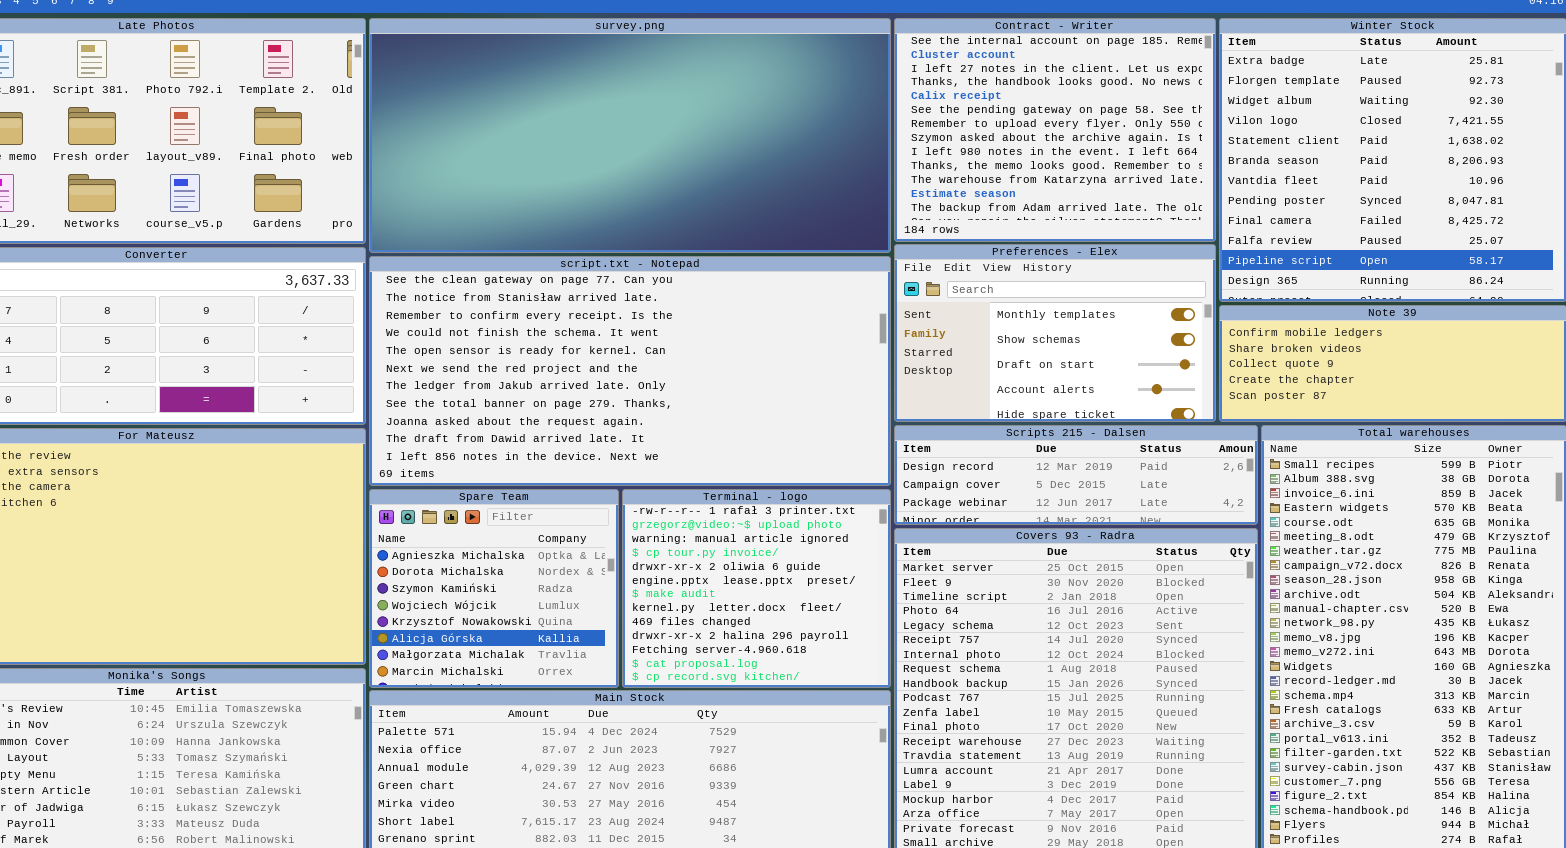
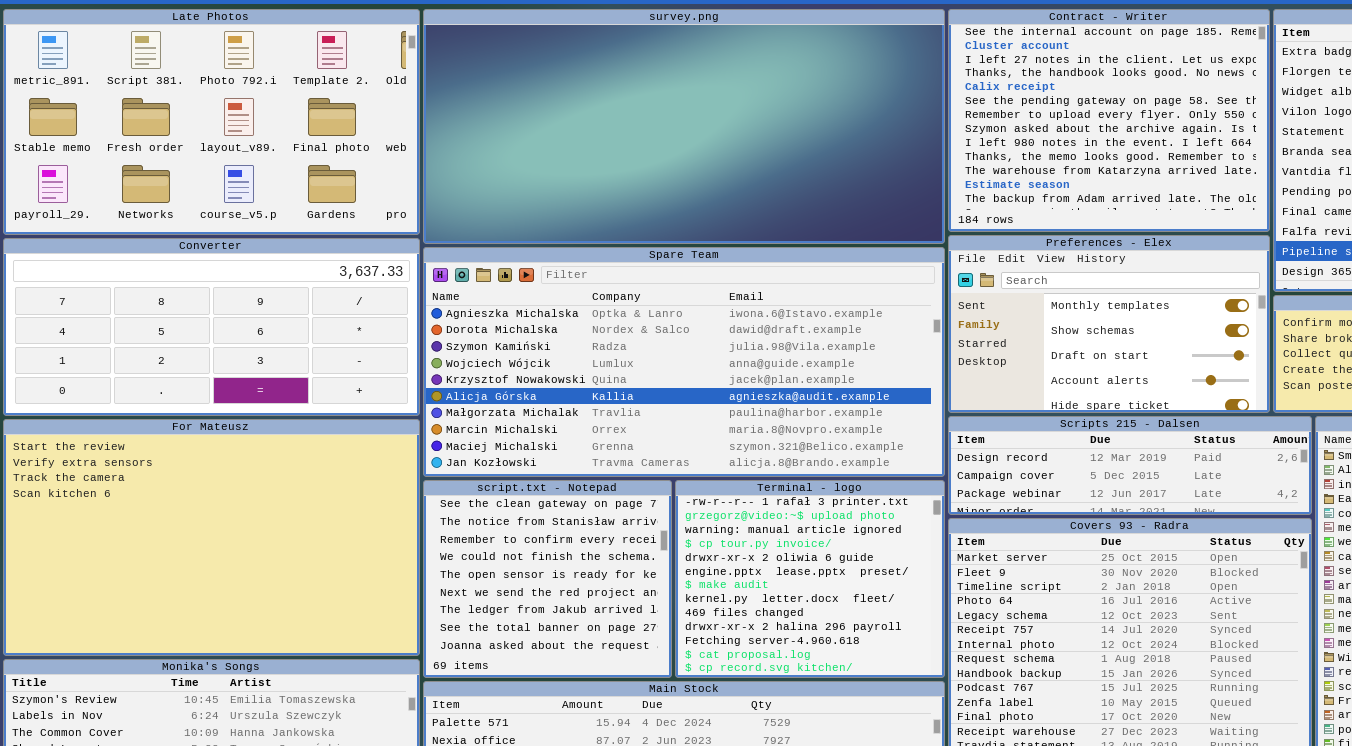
script.txt - Notepad: [369,256,891,486] -> [423,480,672,678], moved, resized
Spare Team: [369,489,619,688] -> [423,247,945,477], moved, resized

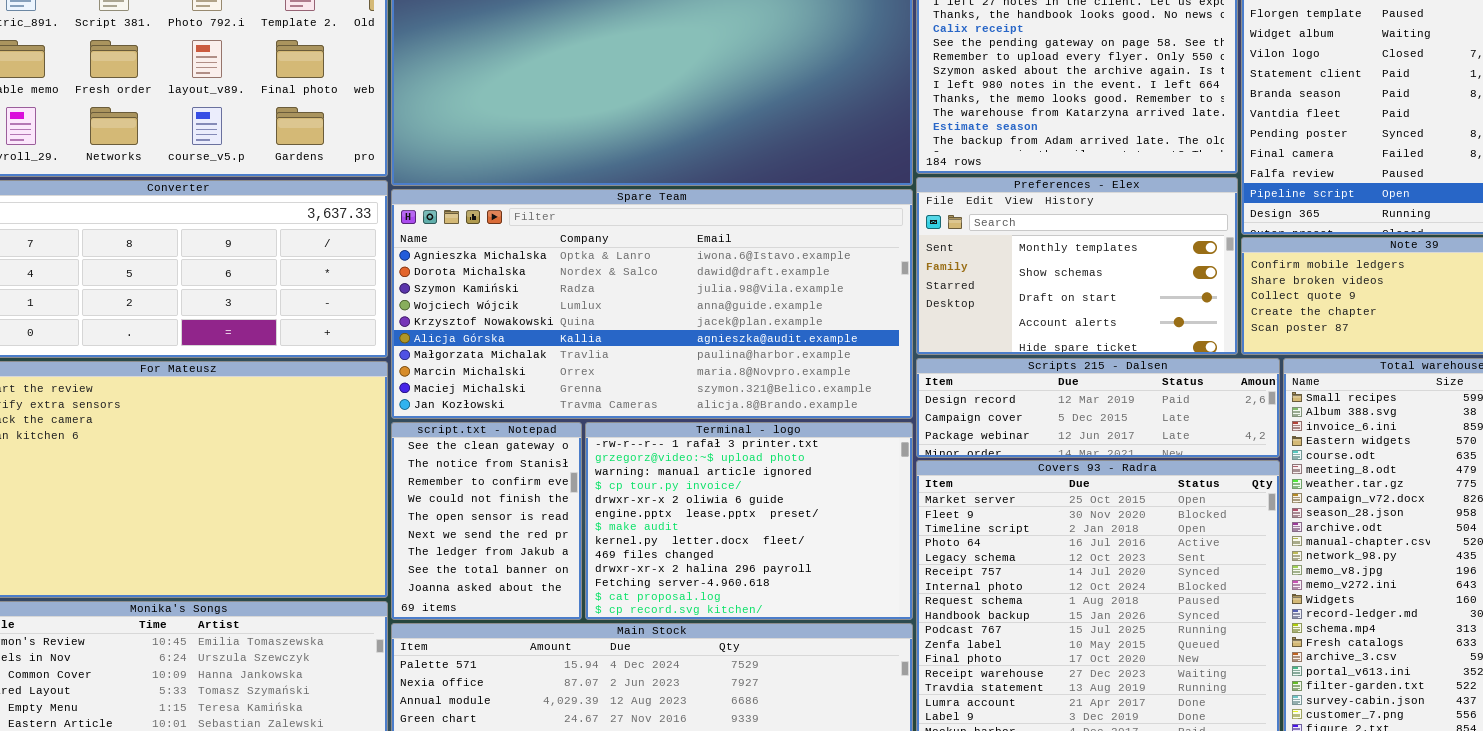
script.txt - Notepad: [423,480,672,678] -> [391,422,582,620], resized
Terminal - logo: [675,480,945,678] -> [585,422,913,620], resized

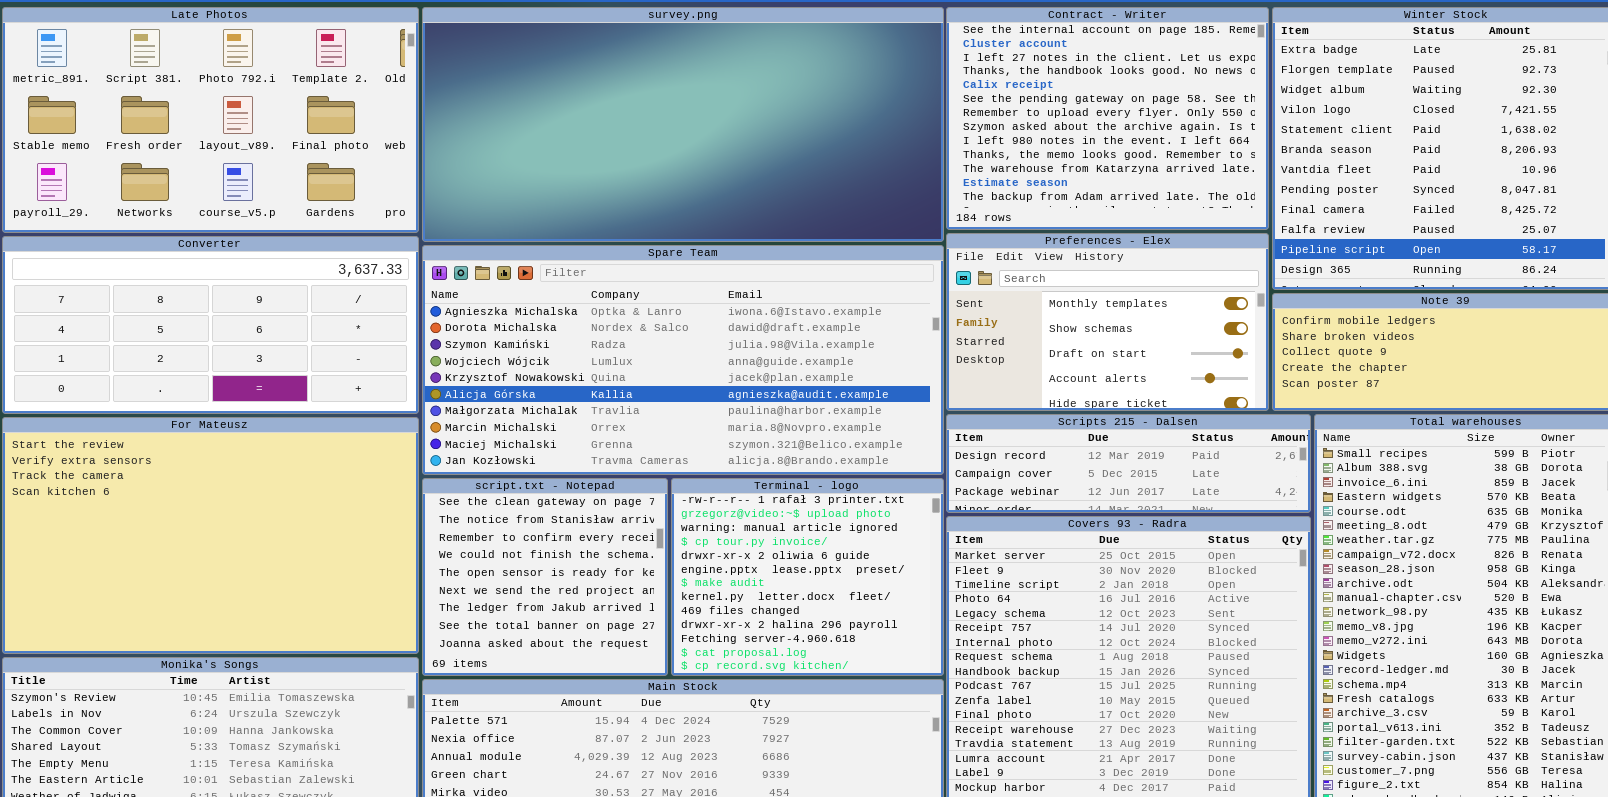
script.txt - Notepad: [391,422,582,620] -> [422,478,668,676], resized
Terminal - logo: [585,422,913,620] -> [671,478,944,676], resized

